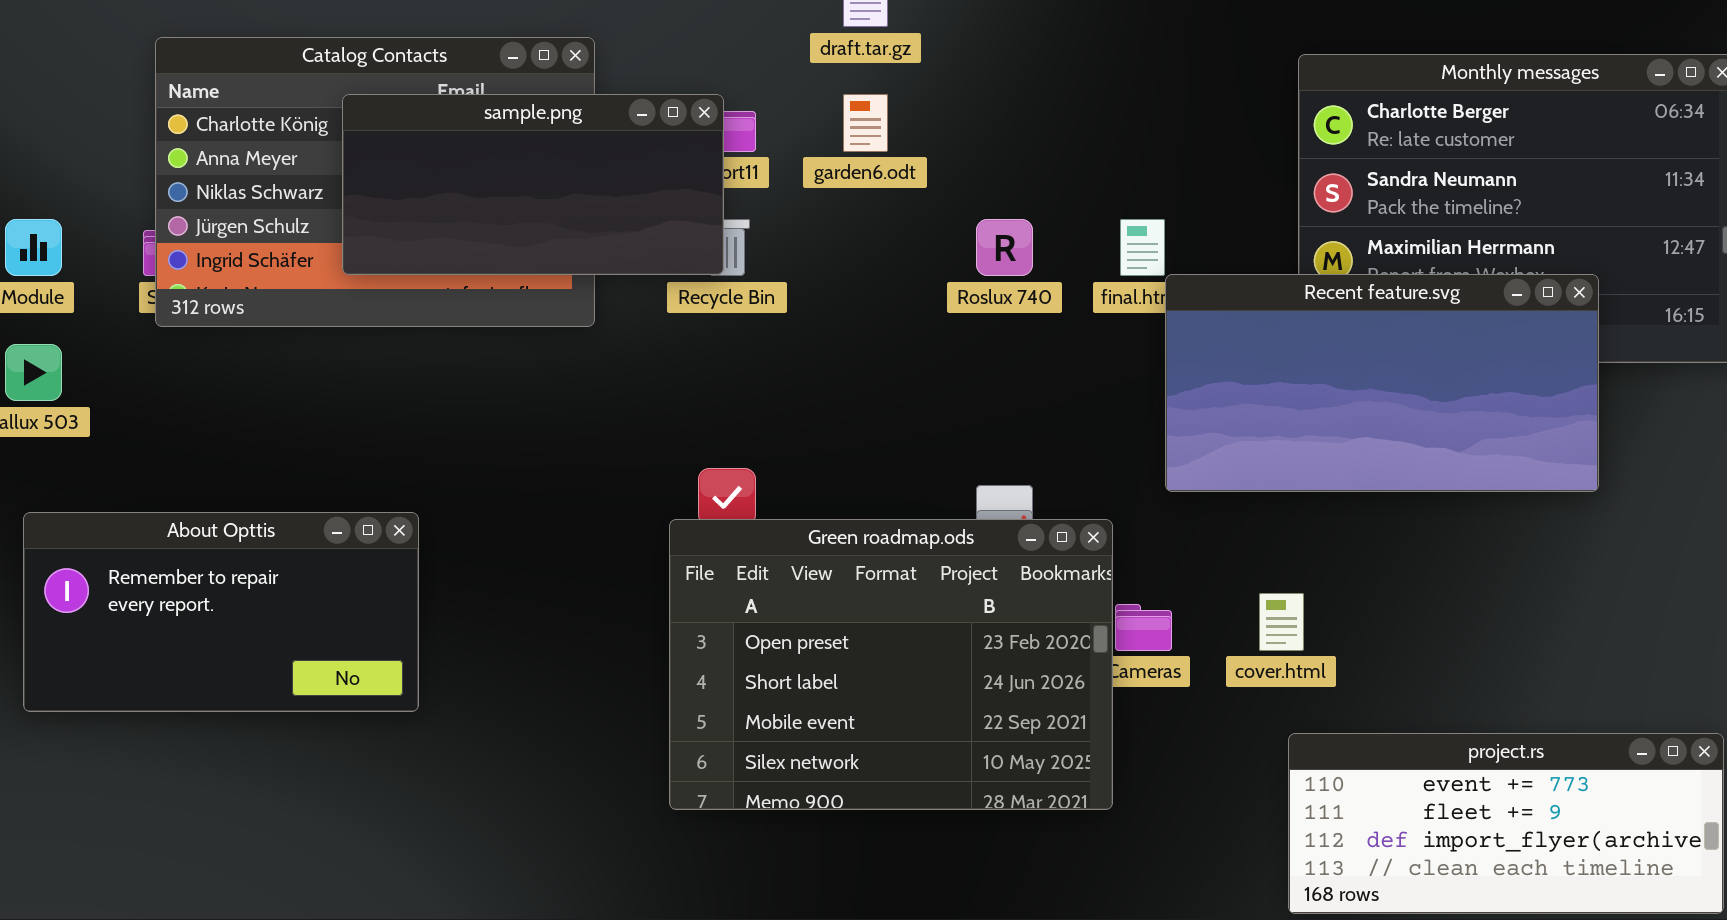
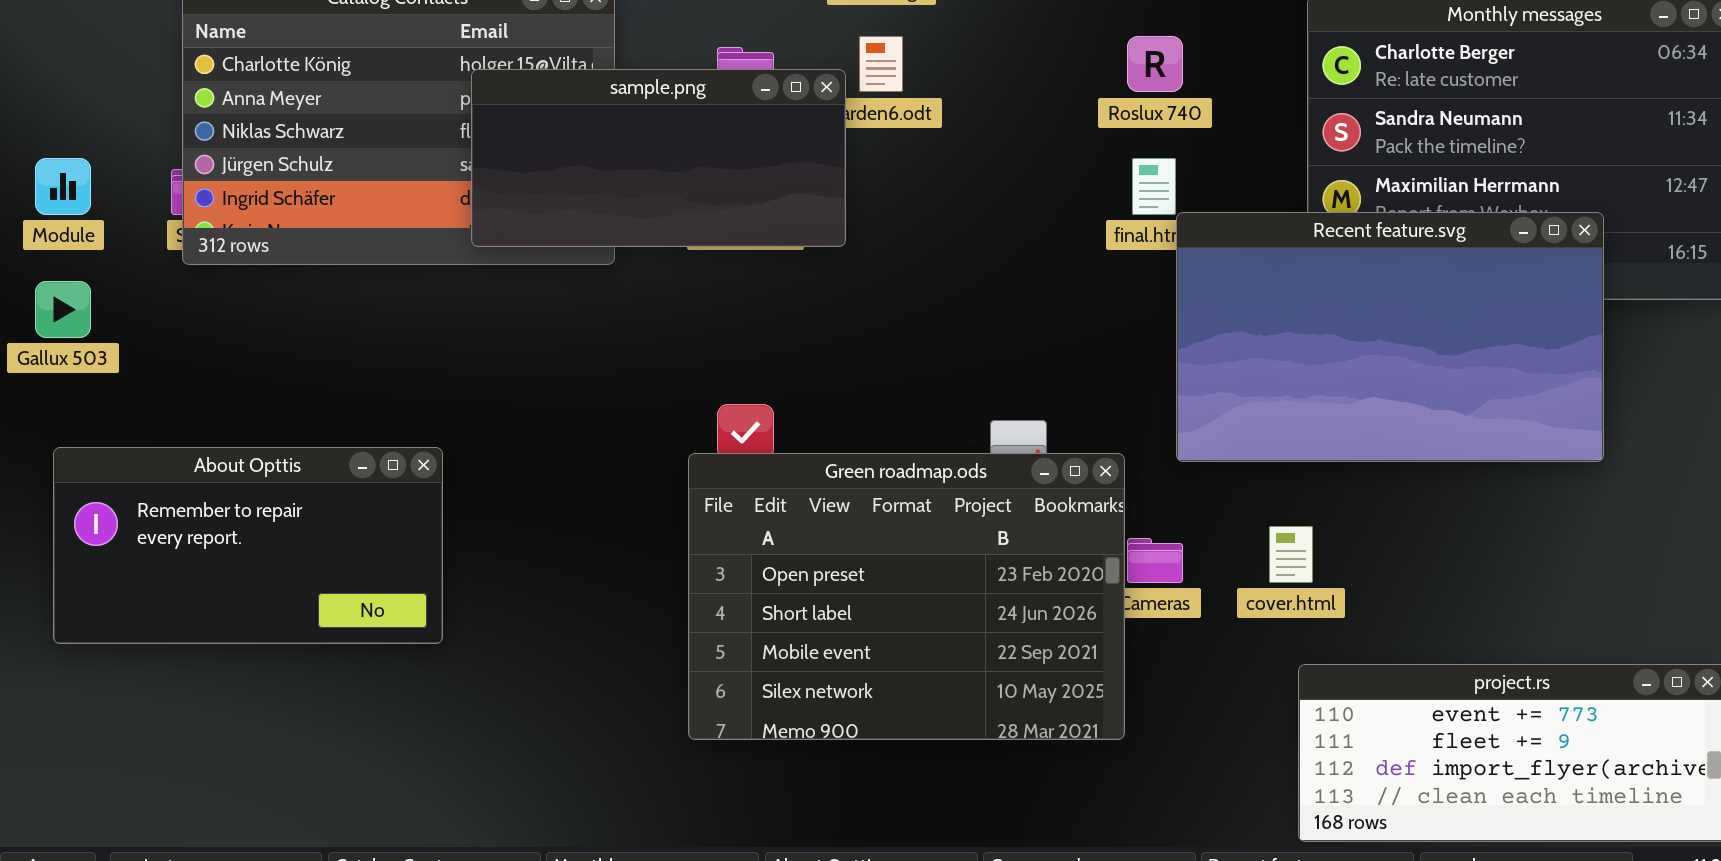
sample.png: [342,94,724,275] -> [471,69,846,247], moved
Roslux 740: [976,219,1033,276] -> [1127,36,1183,92], moved
Recent feature.svg: [1165,274,1599,492] -> [1176,212,1604,462], resized

